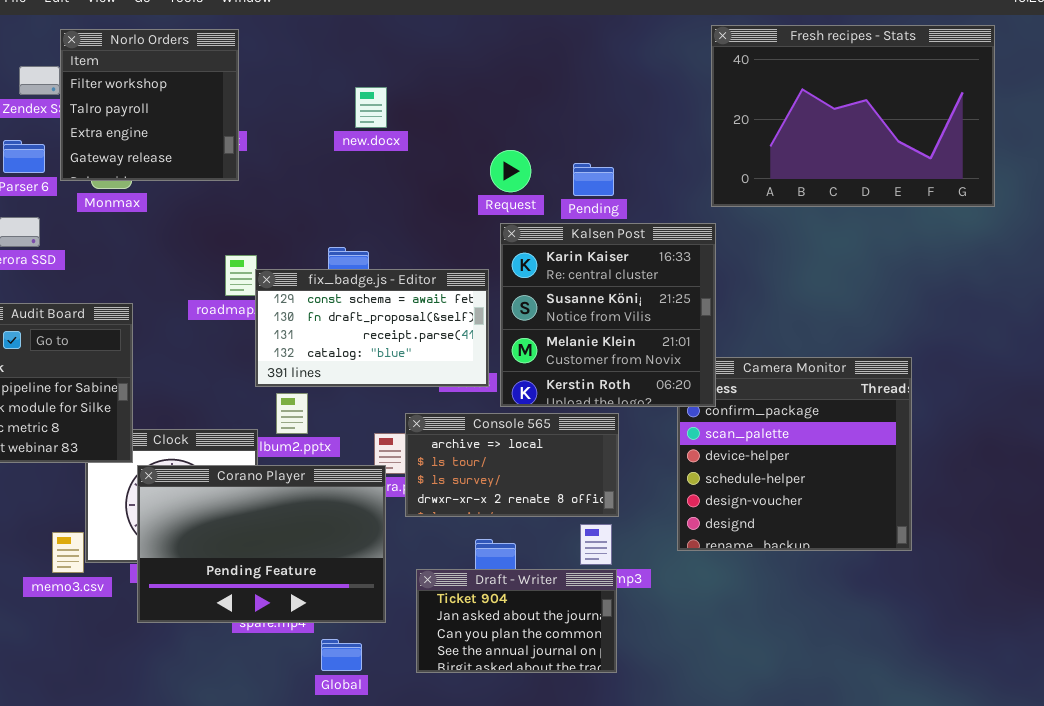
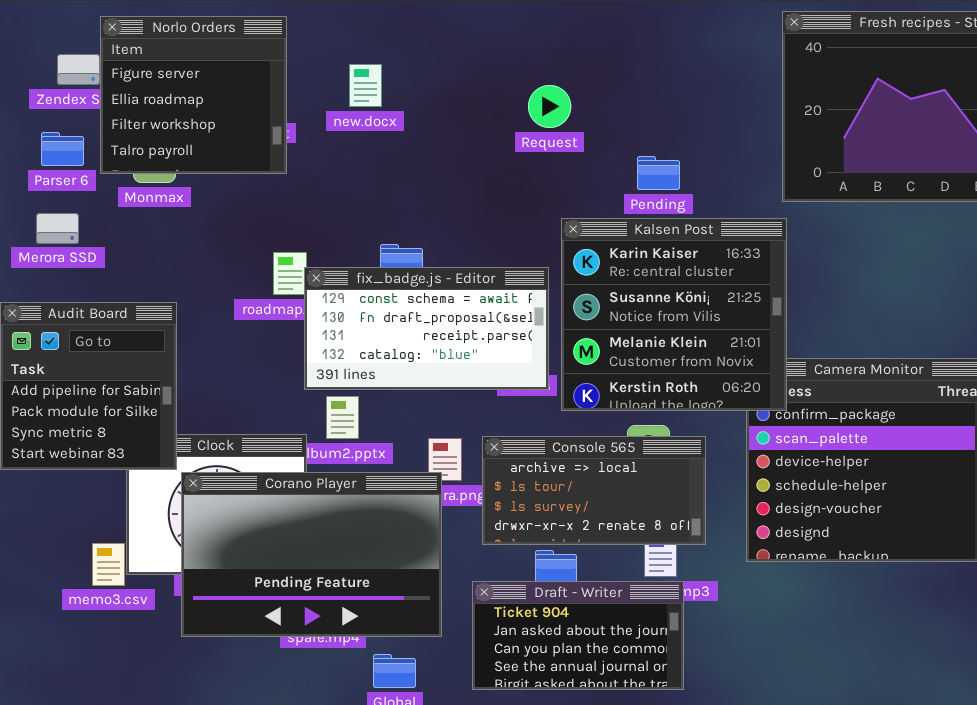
Norlo Orders: [60,29,239,181] -> [100,16,287,174], scrolled up 2 rows
new.docx: [355,87,387,128] -> [349,64,382,107], moved
Request: [490,150,531,192] -> [528,85,571,128], moved
Console 565: [405,413,619,517] -> [482,436,706,545], moved

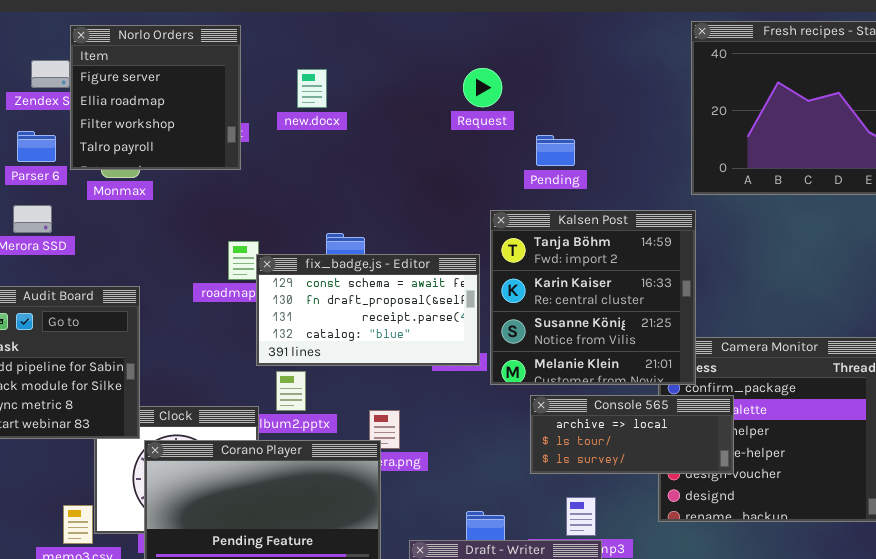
Request: [528,85,571,128] -> [463,68,502,107], moved
Pending: [637,156,680,190] -> [536,135,575,166], moved
Kalsen Post: [561,218,787,411] -> [490,210,696,385], scrolled up 1 row
Console 565: [482,436,706,545] -> [530,395,734,474], moved, resized

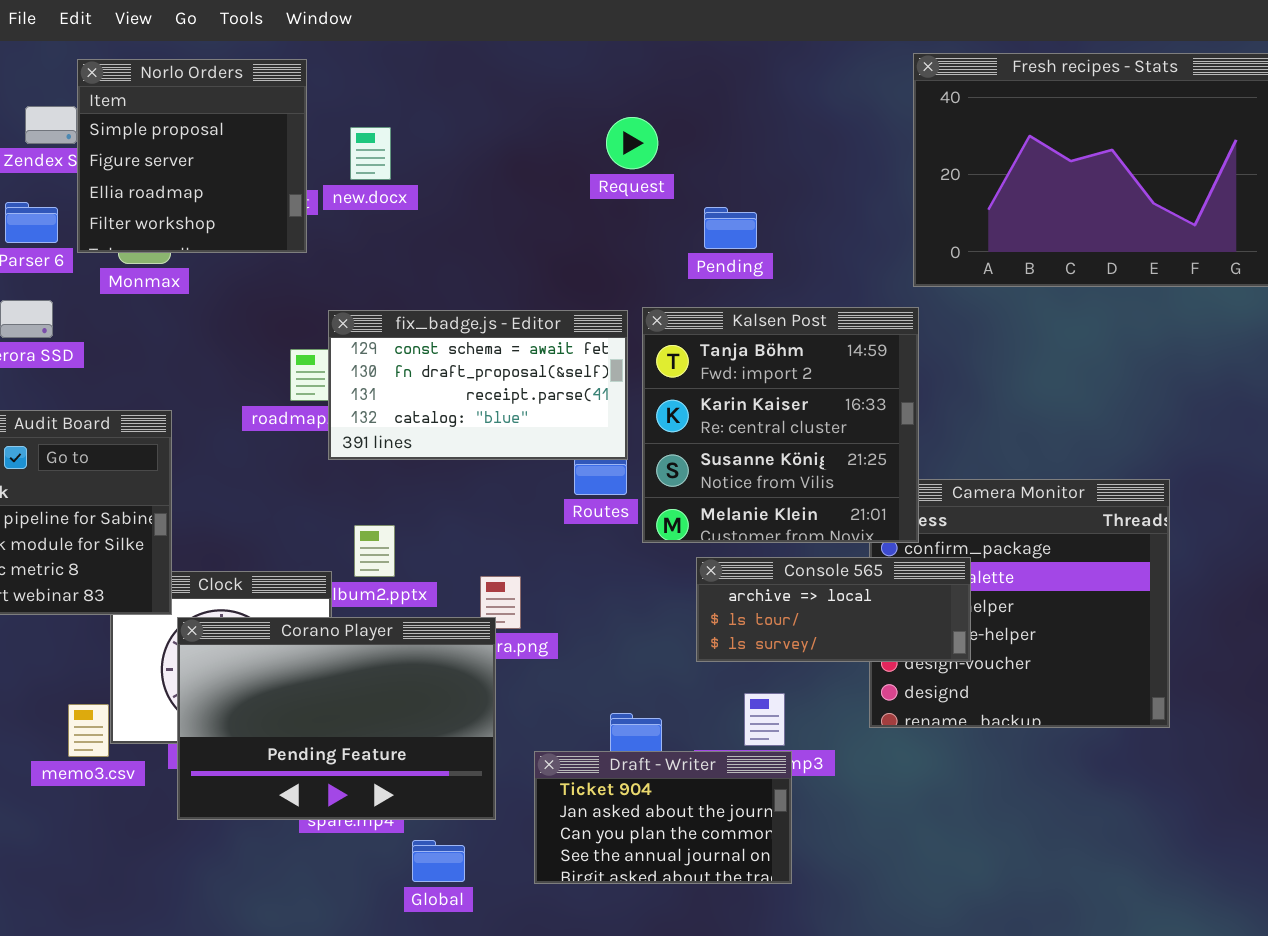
Norlo Orders: [70,25,241,170] -> [77,59,307,253], scrolled up 1 row
new.docx: [297,69,327,108] -> [350,127,391,180], moved
fix_badge.js - Editor: [256,254,480,366] -> [328,310,628,460], moved

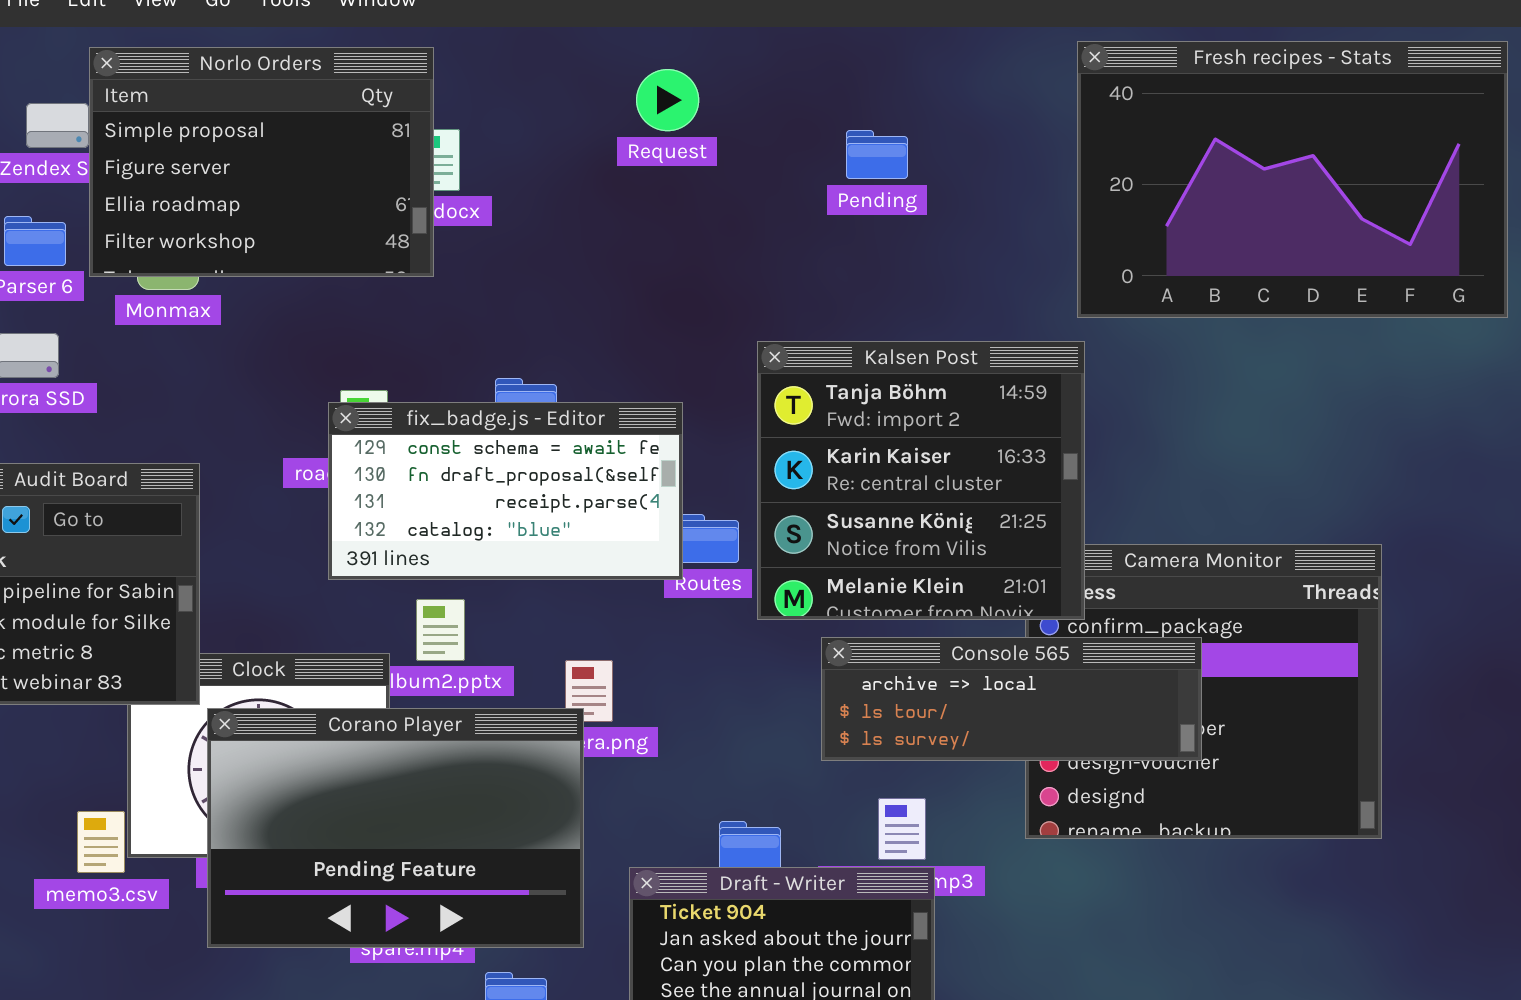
Norlo Orders: [77,59,307,253] -> [89,47,434,277], resized
Request: [606,117,658,169] -> [636,69,699,131], moved
Pending: [704,207,757,249] -> [846,130,908,179], moved
fix_badge.js - Editor: [328,310,628,460] -> [328,402,683,580], moved
Console 565: [696,557,971,662] -> [821,637,1202,761], resized

